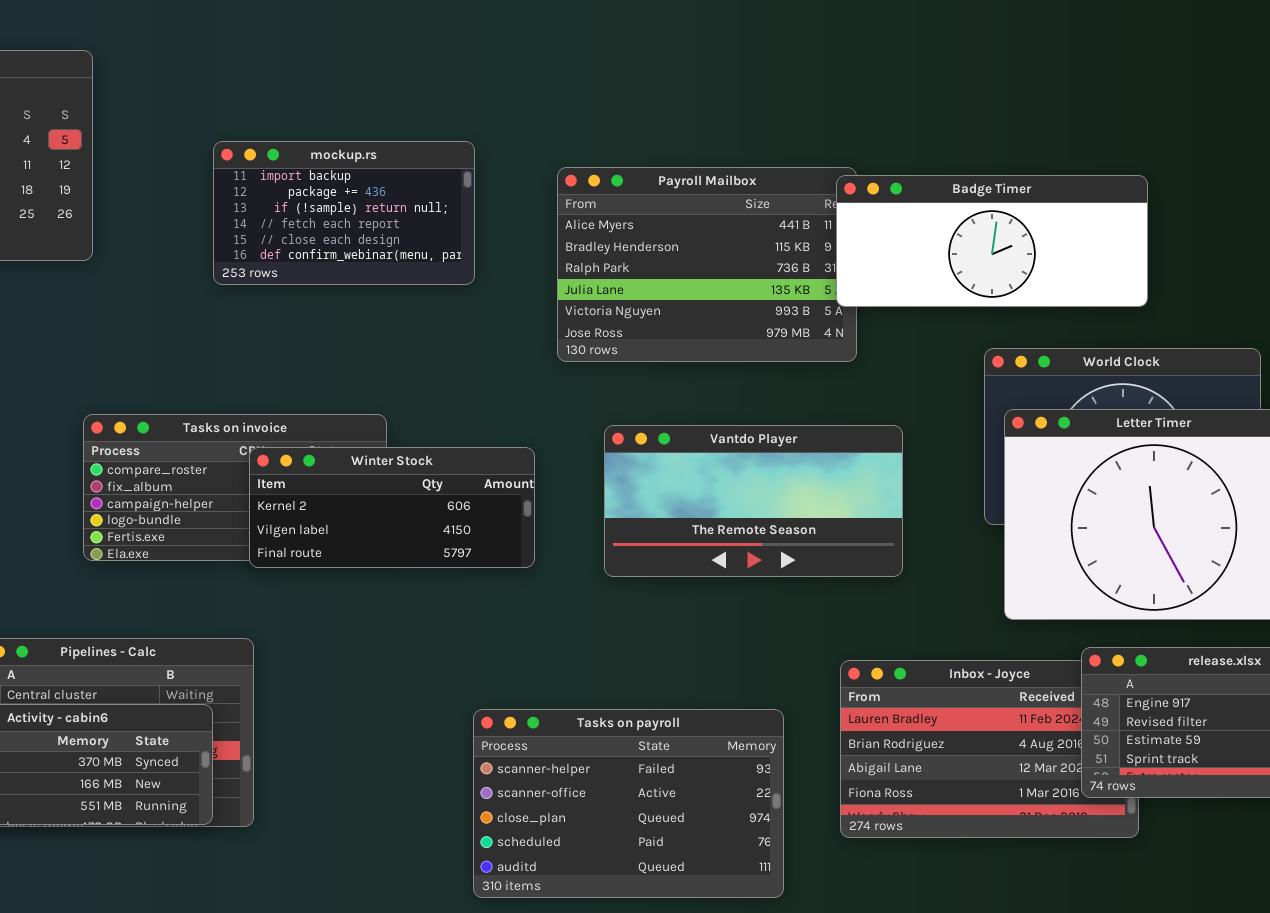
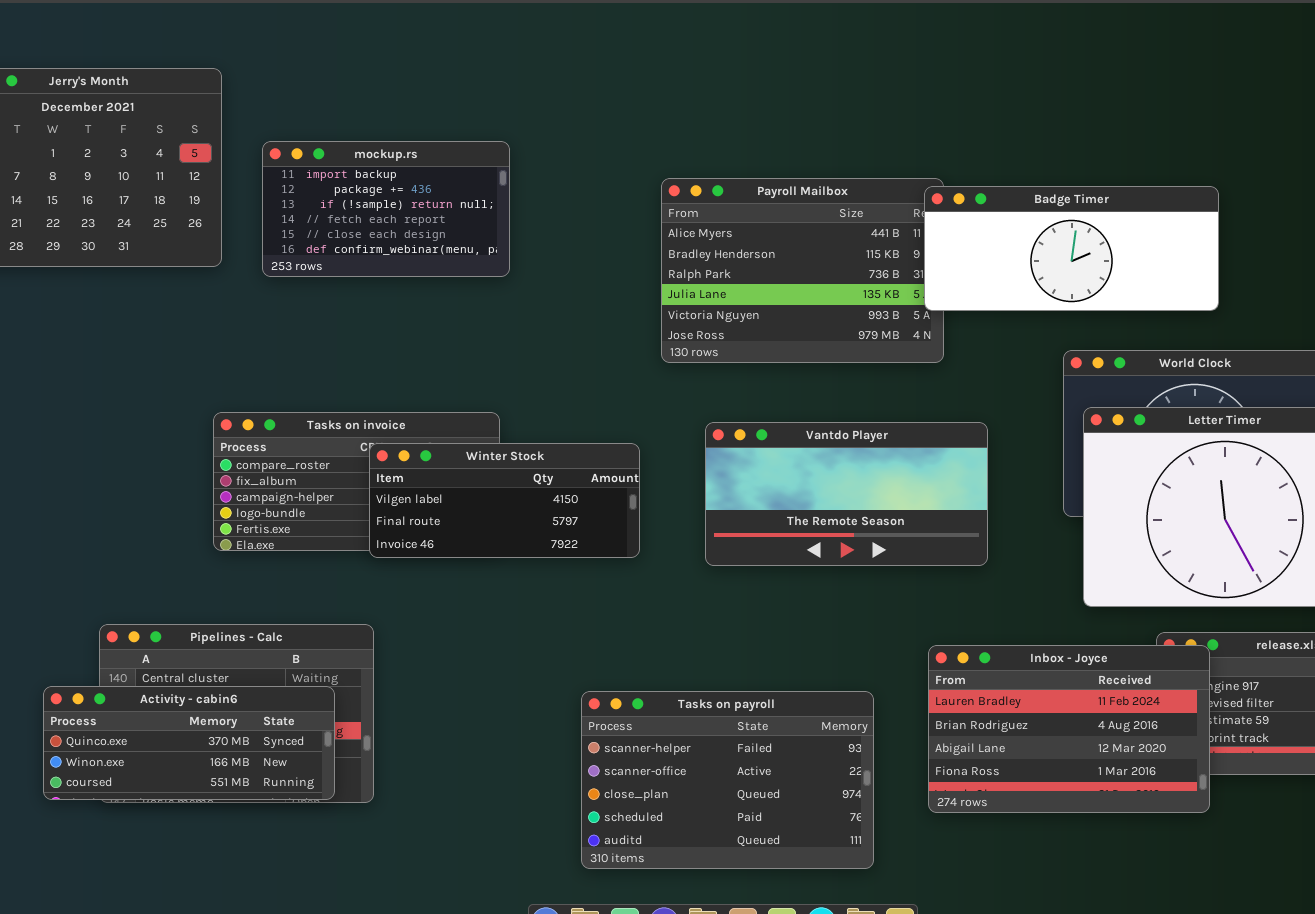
mockup.rs: [213,141,475,285] -> [262,141,510,277], moved
Winter Stock: [249,447,535,568] -> [369,443,640,558], scrolled down 1 row
Inbox - Joyce: [840,660,1139,838] -> [928,645,1210,813], raised

